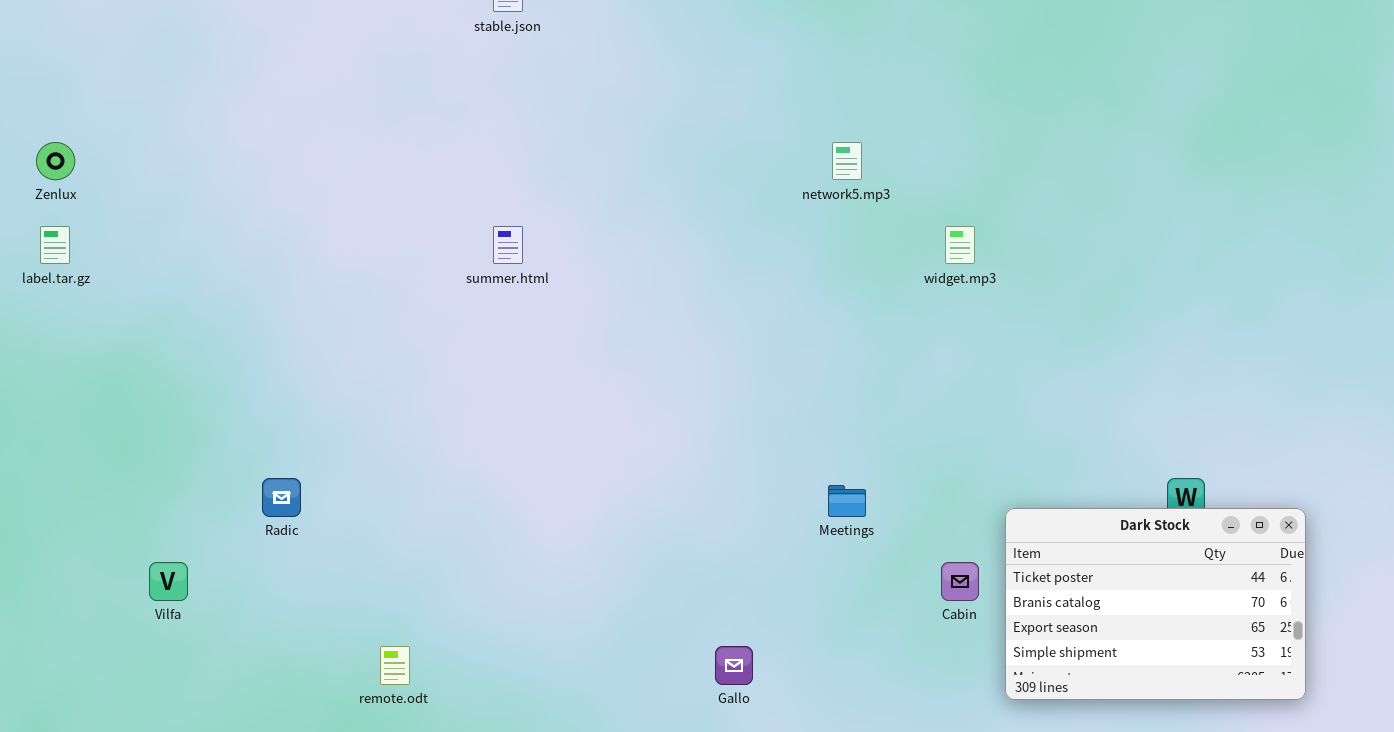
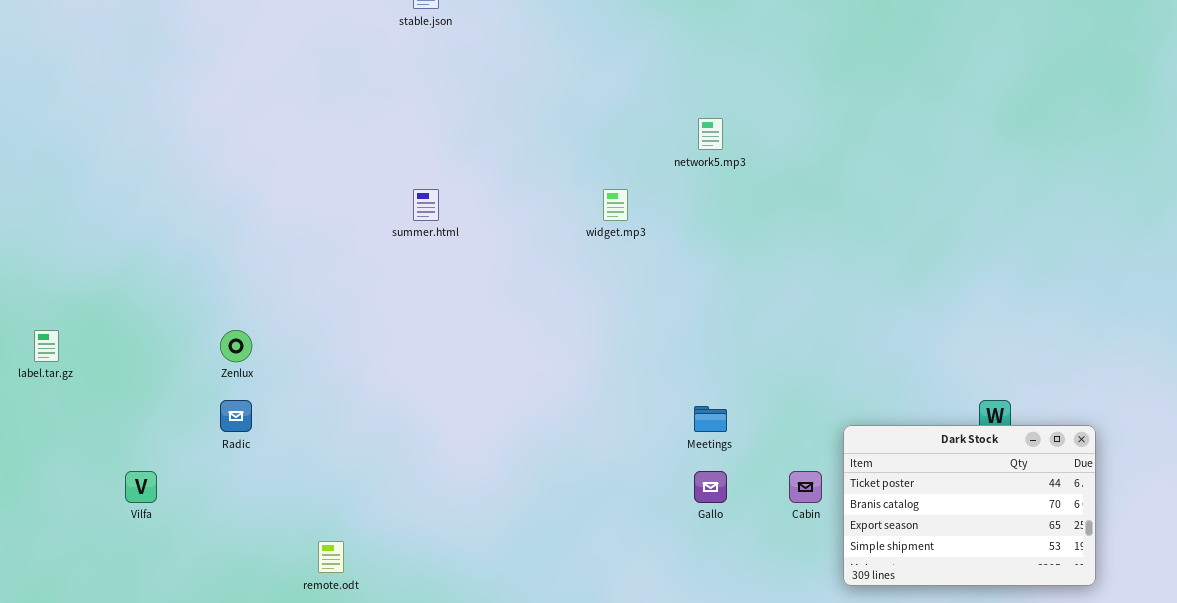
Zenlux: [36,142,75,180] -> [220,330,252,362], moved
label.tar.gz: [40,226,70,264] -> [34,330,59,362], moved
widget.mp3: [945,226,975,264] -> [603,189,628,221], moved
Gallo: [715,646,753,685] -> [694,471,727,503], moved

